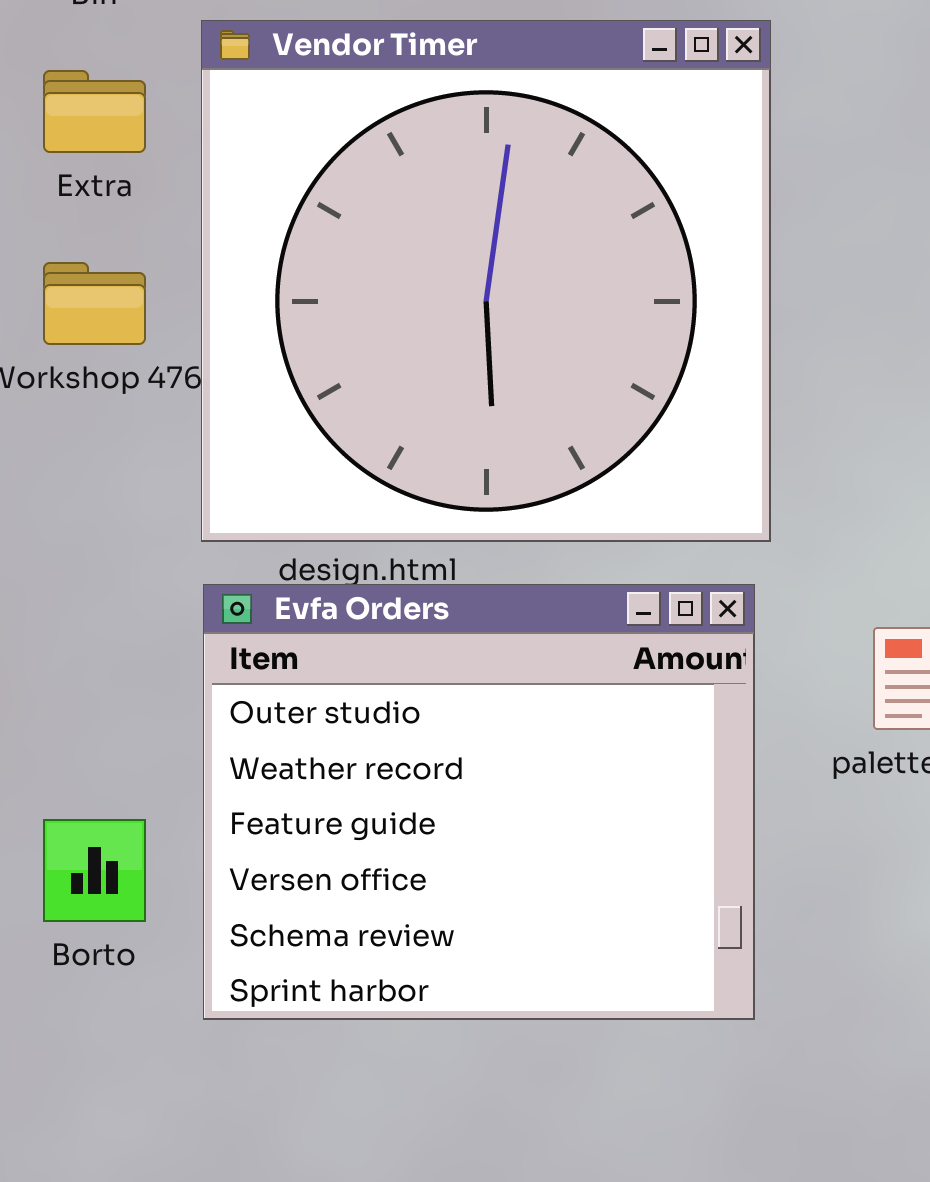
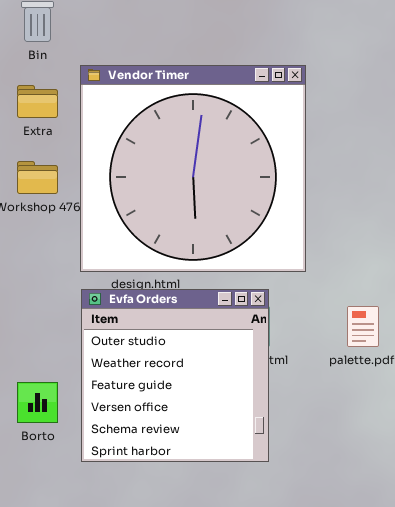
Evfa Orders: [203,584,755,1020] -> [81,289,269,462], resized

